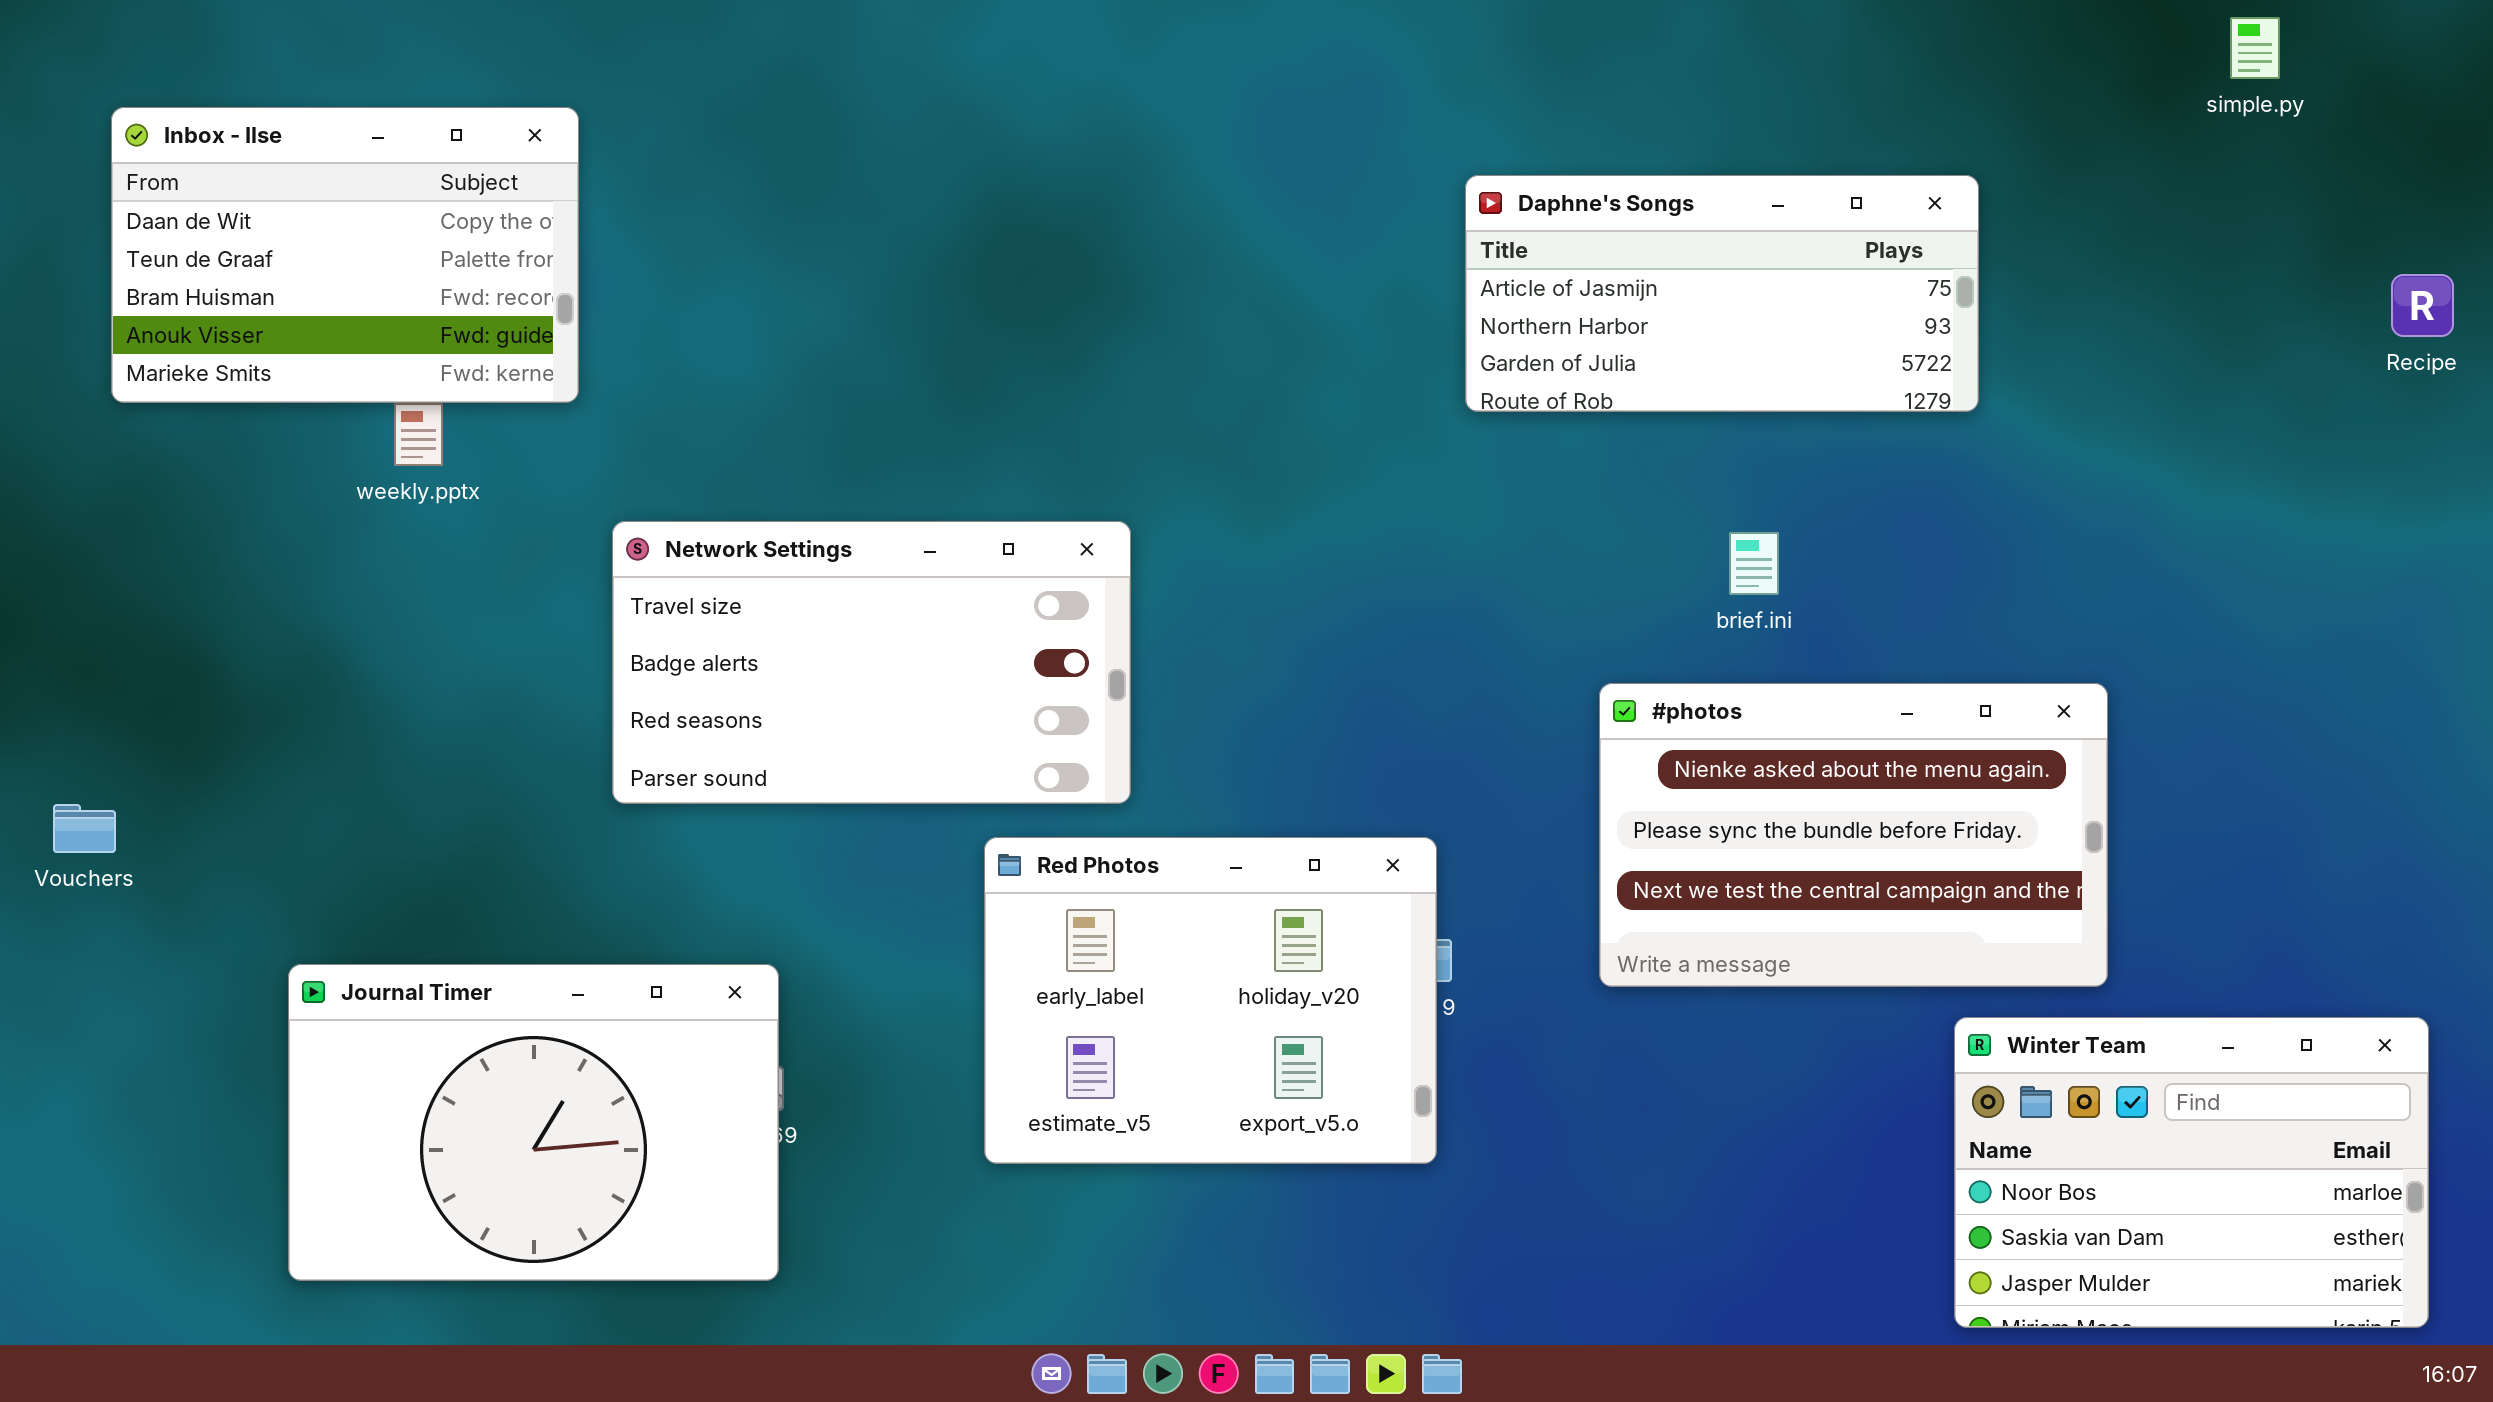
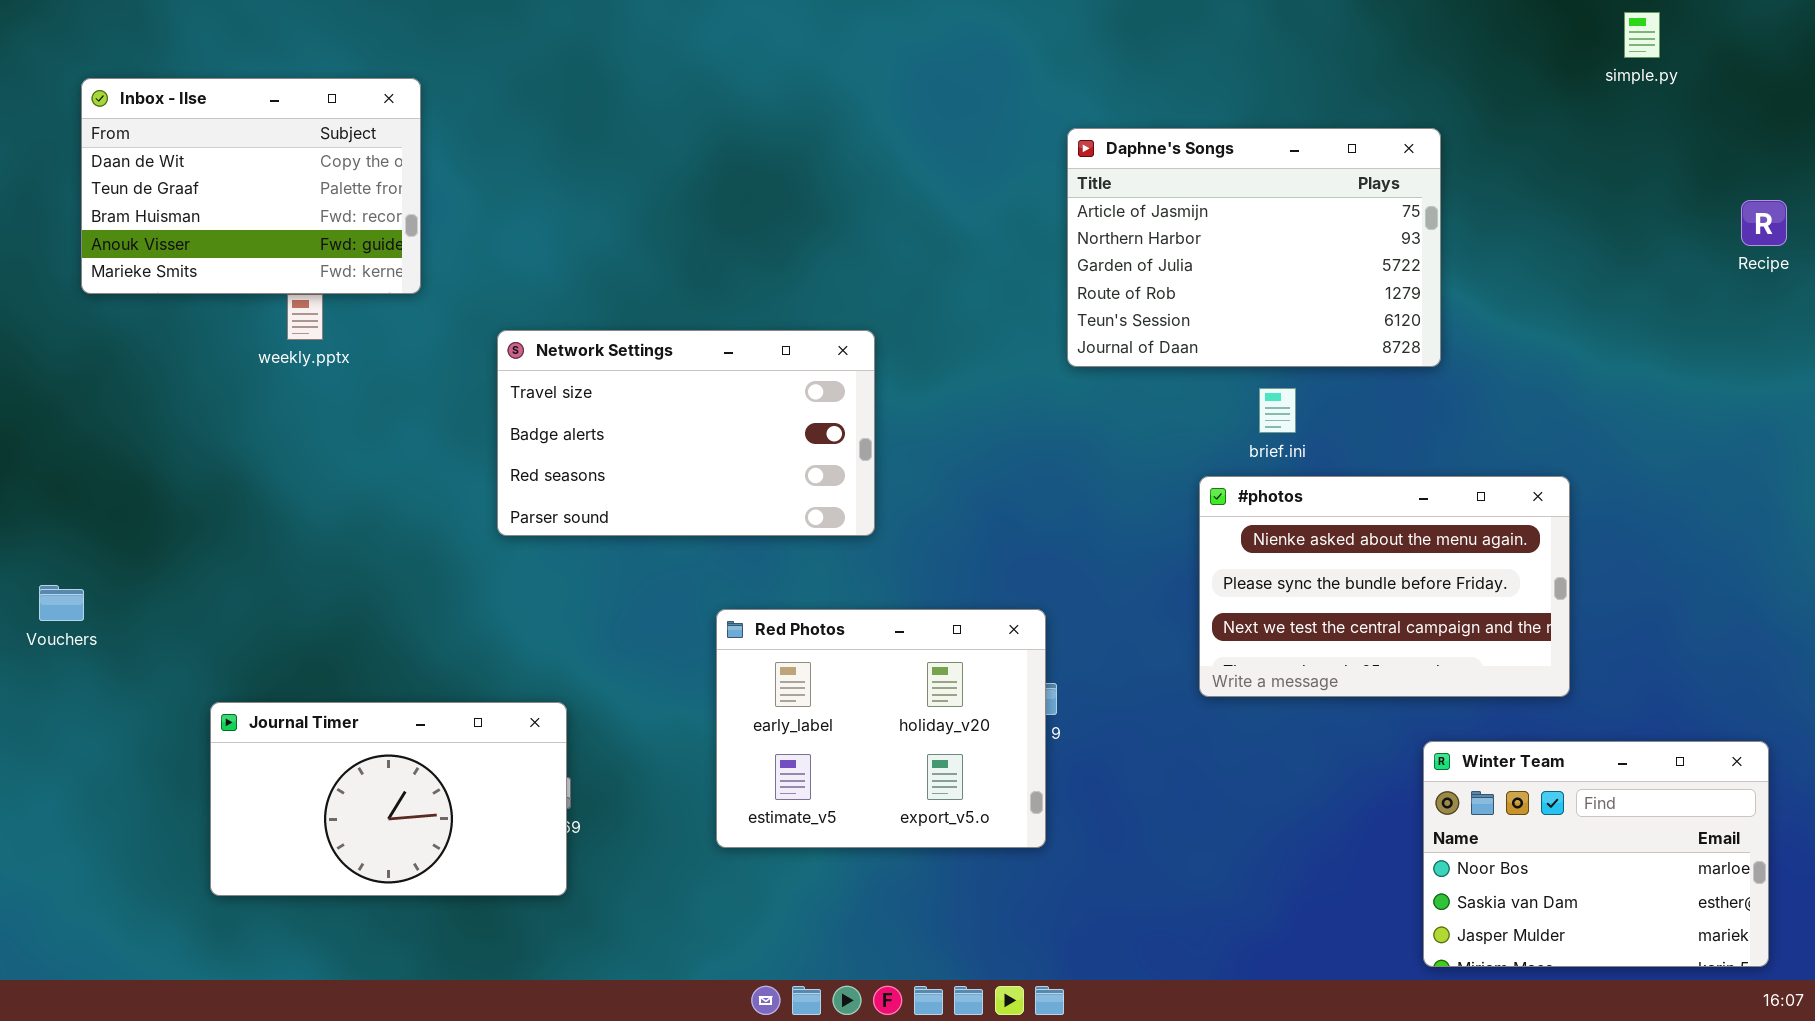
Daphne's Songs: [1465,175,1979,412] -> [1067,128,1441,367], resized
Network Settings: [612,521,1131,804] -> [497,330,875,536], moved
#photos: [1599,683,2108,987] -> [1199,476,1570,697], moved
Journal Timer: [288,964,779,1281] -> [210,702,567,896], resized

